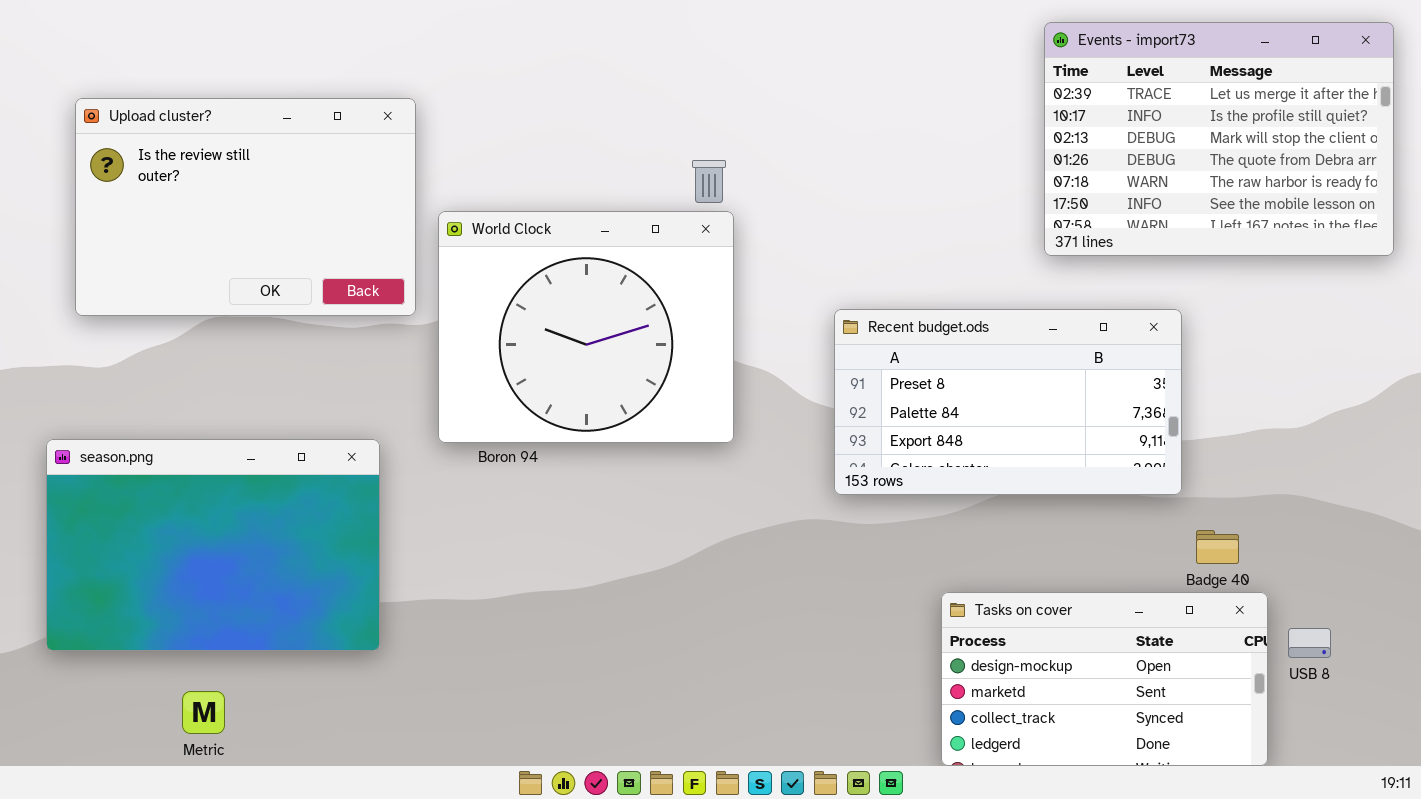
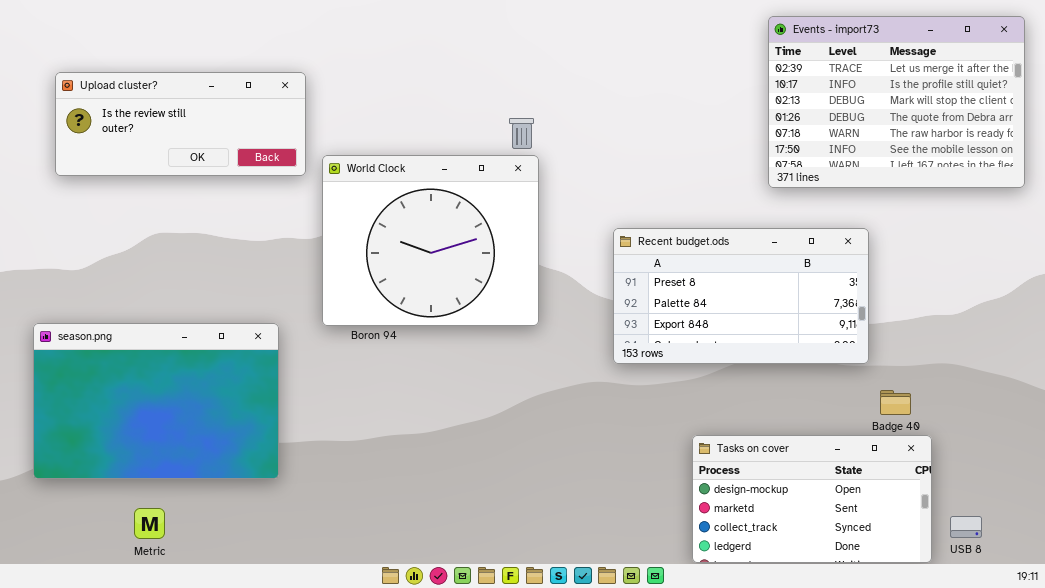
Upload cluster?: [75,98,416,316] -> [55,72,306,176], resized
USB 8: [1288,628,1331,658] -> [950,516,982,538], moved

